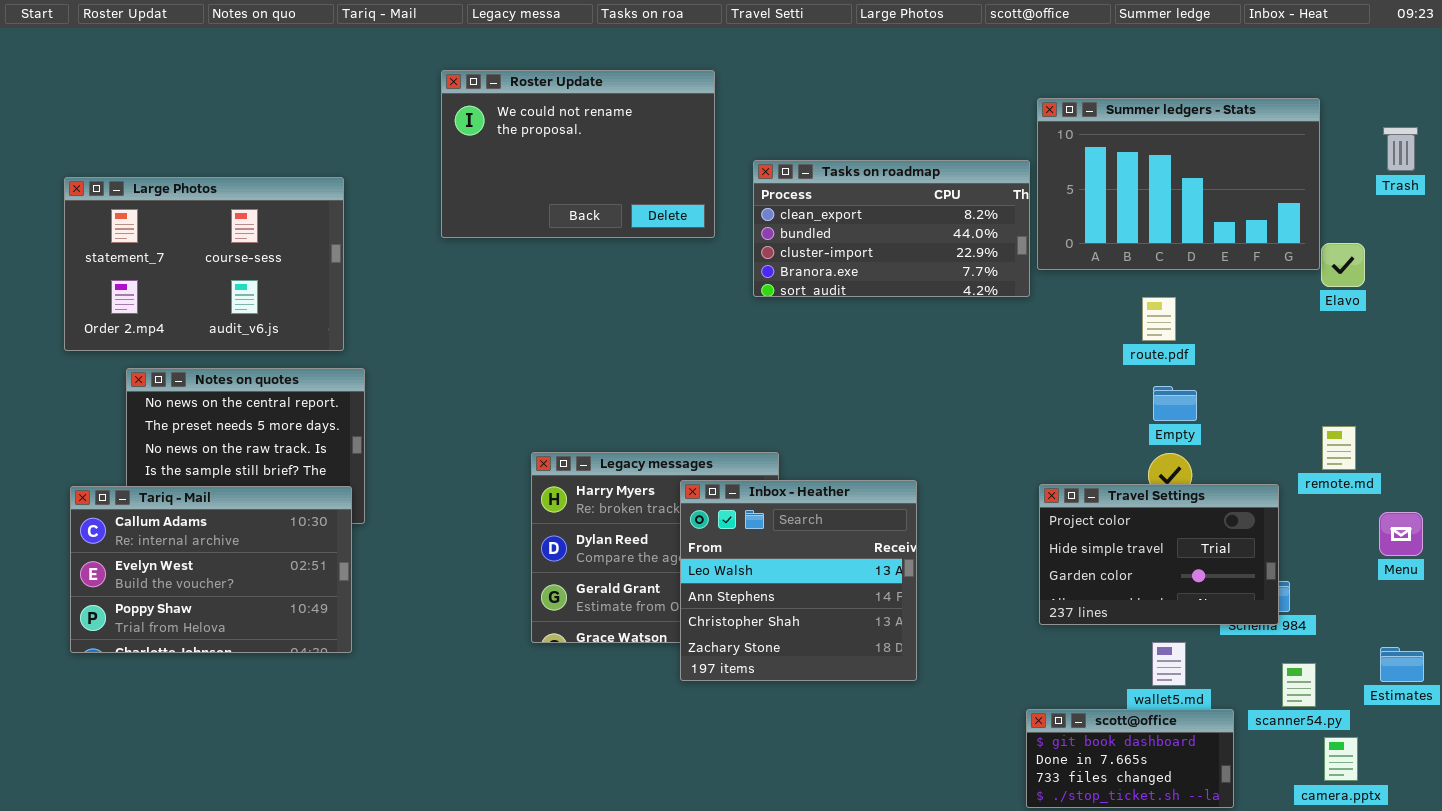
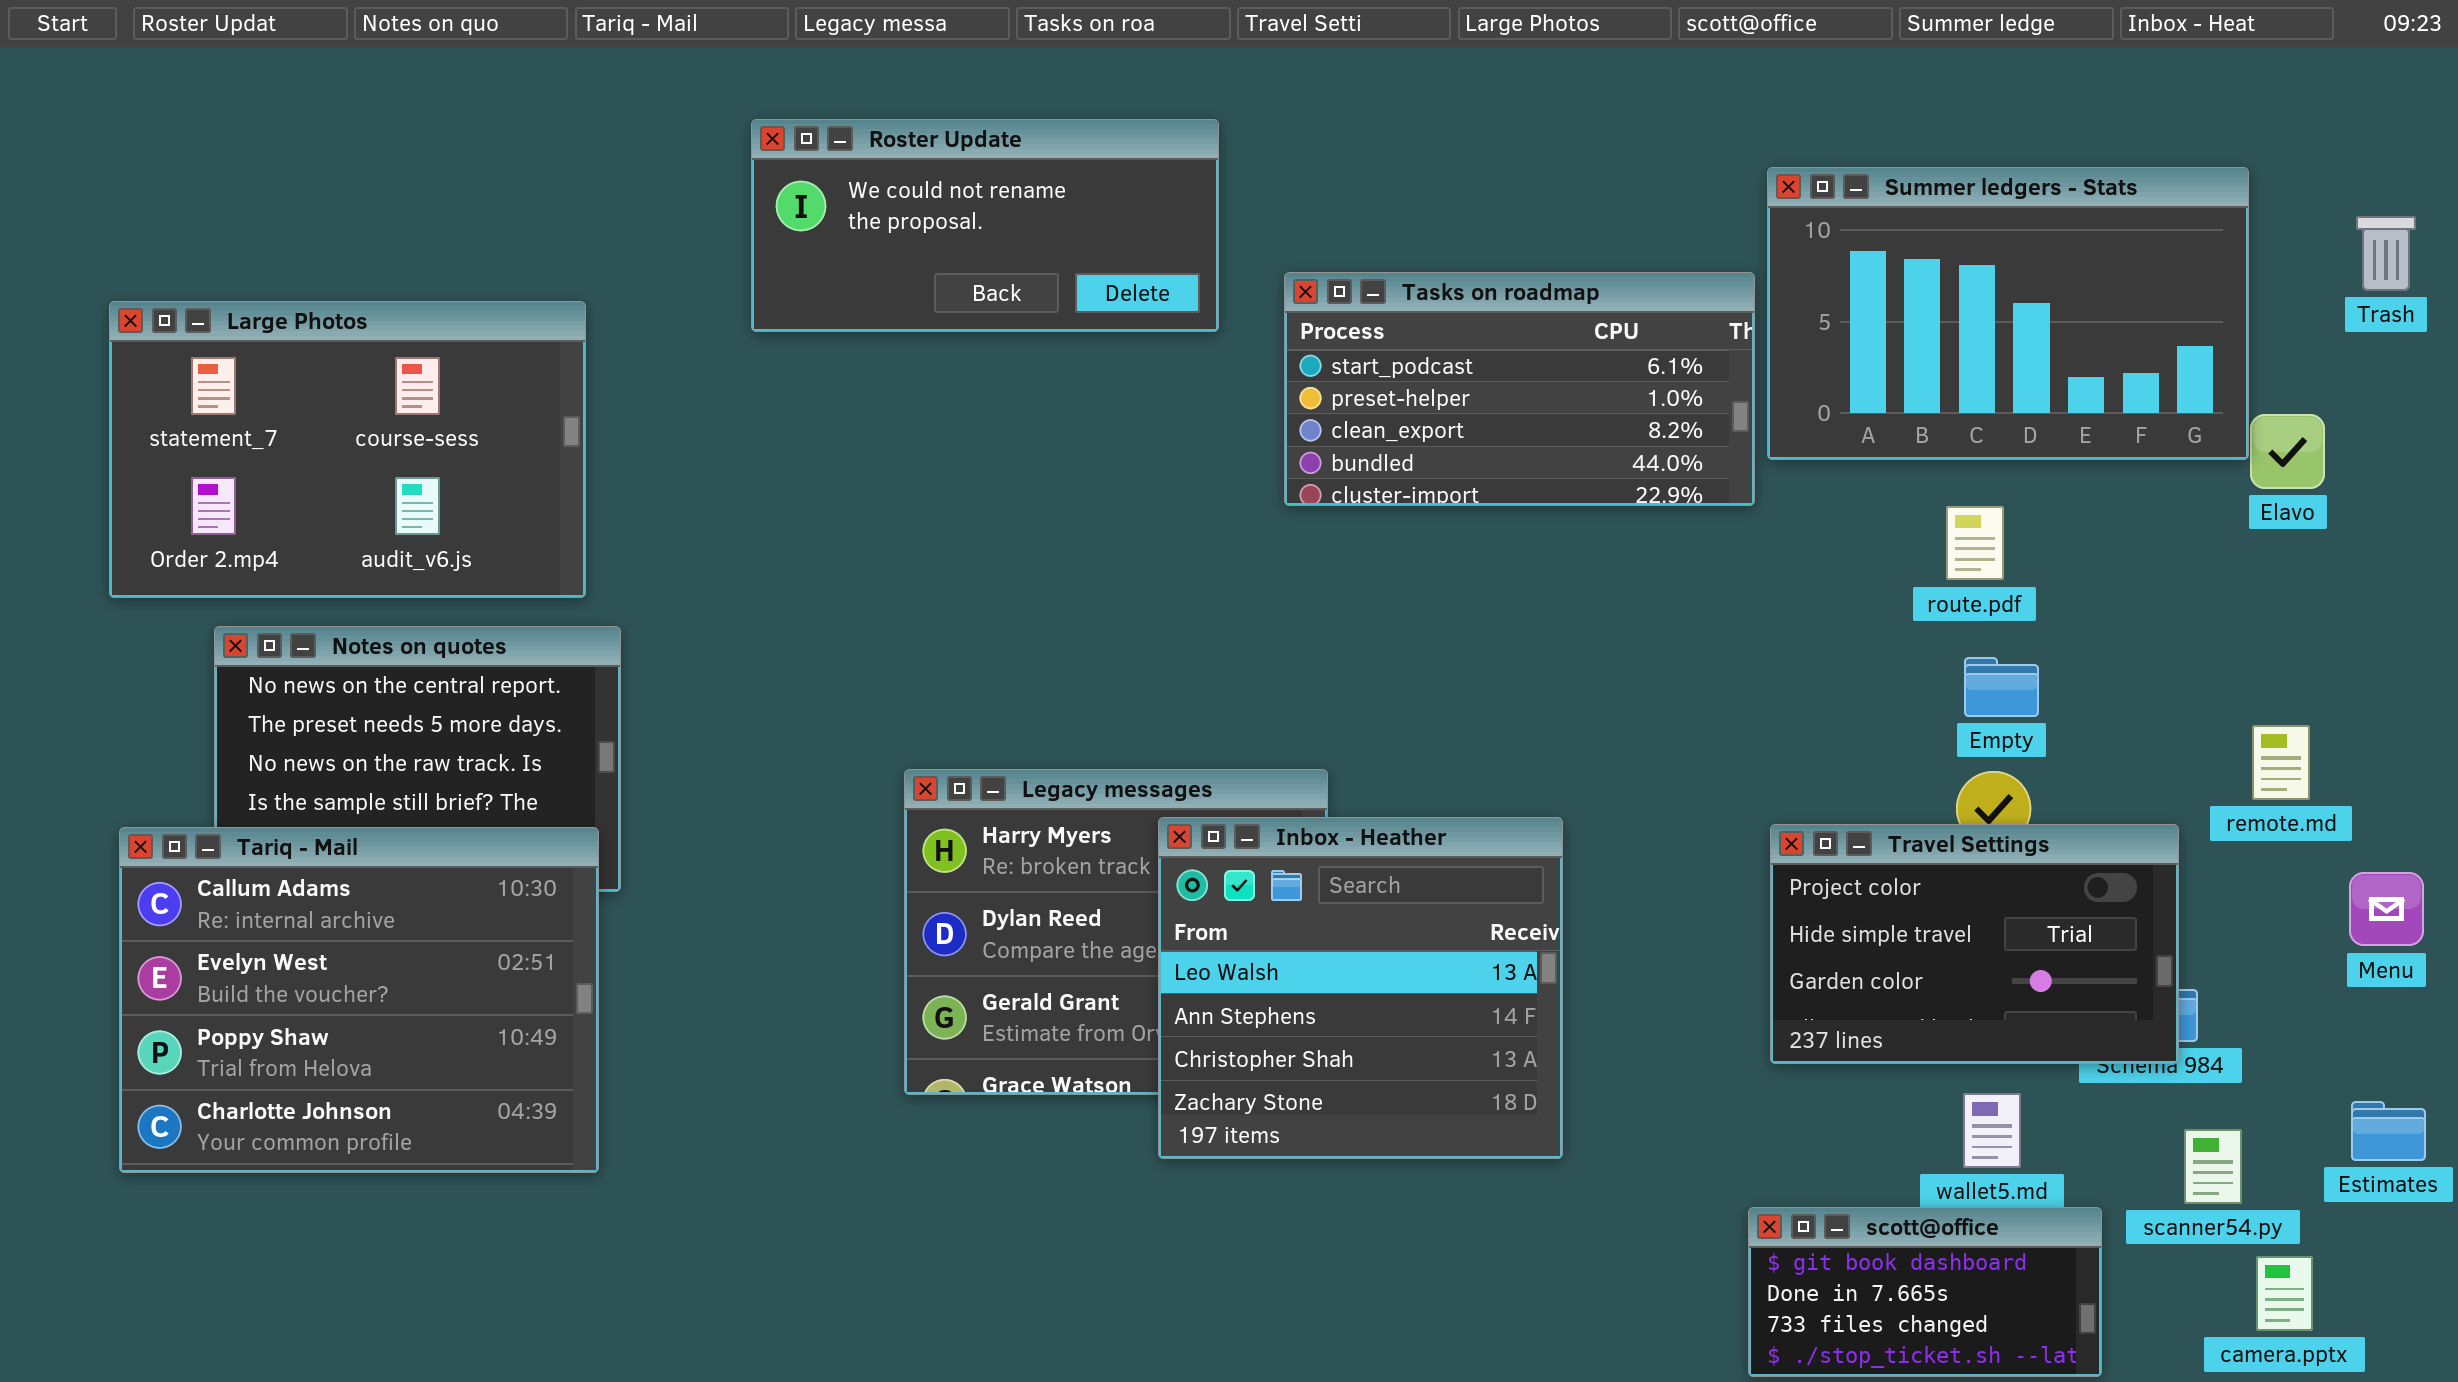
Roster Update: [441,70,715,238] -> [751,119,1219,332], resized
Tasks on roadmap: [753,160,1030,297] -> [1284,272,1755,506], scrolled up 2 rows
Tariq - Mail: [70,486,352,653] -> [119,827,599,1173], resized

